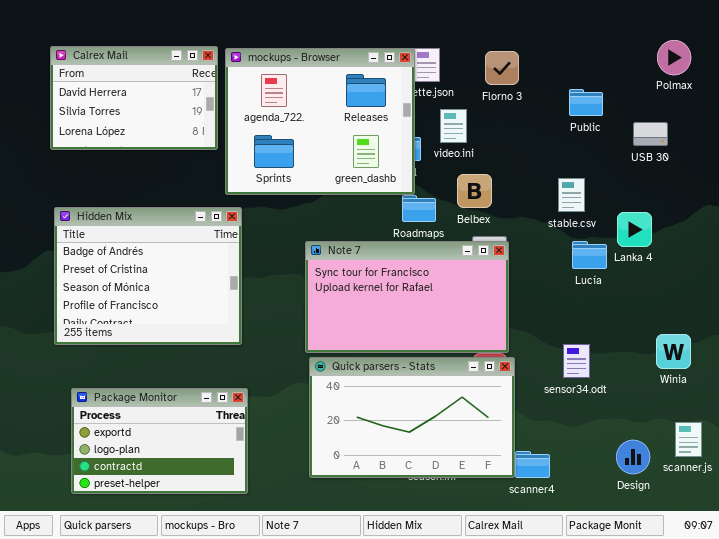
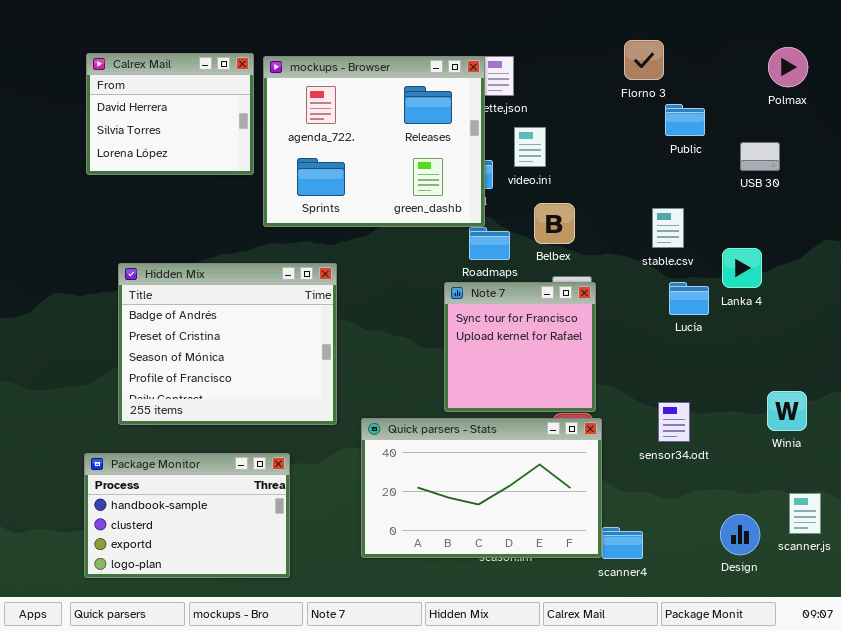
Calrex Mail: [50,46,218,150] -> [86,53,254,175], resized
Florno 3: [485,51,519,85] -> [624,40,664,80], moved
Hidden Mix: [54,207,242,345] -> [118,263,337,425], moved
Note 7: [305,241,509,353] -> [444,282,596,412], resized
Package Monitor: [71,388,248,494] -> [84,453,290,578], scrolled up 2 rows

